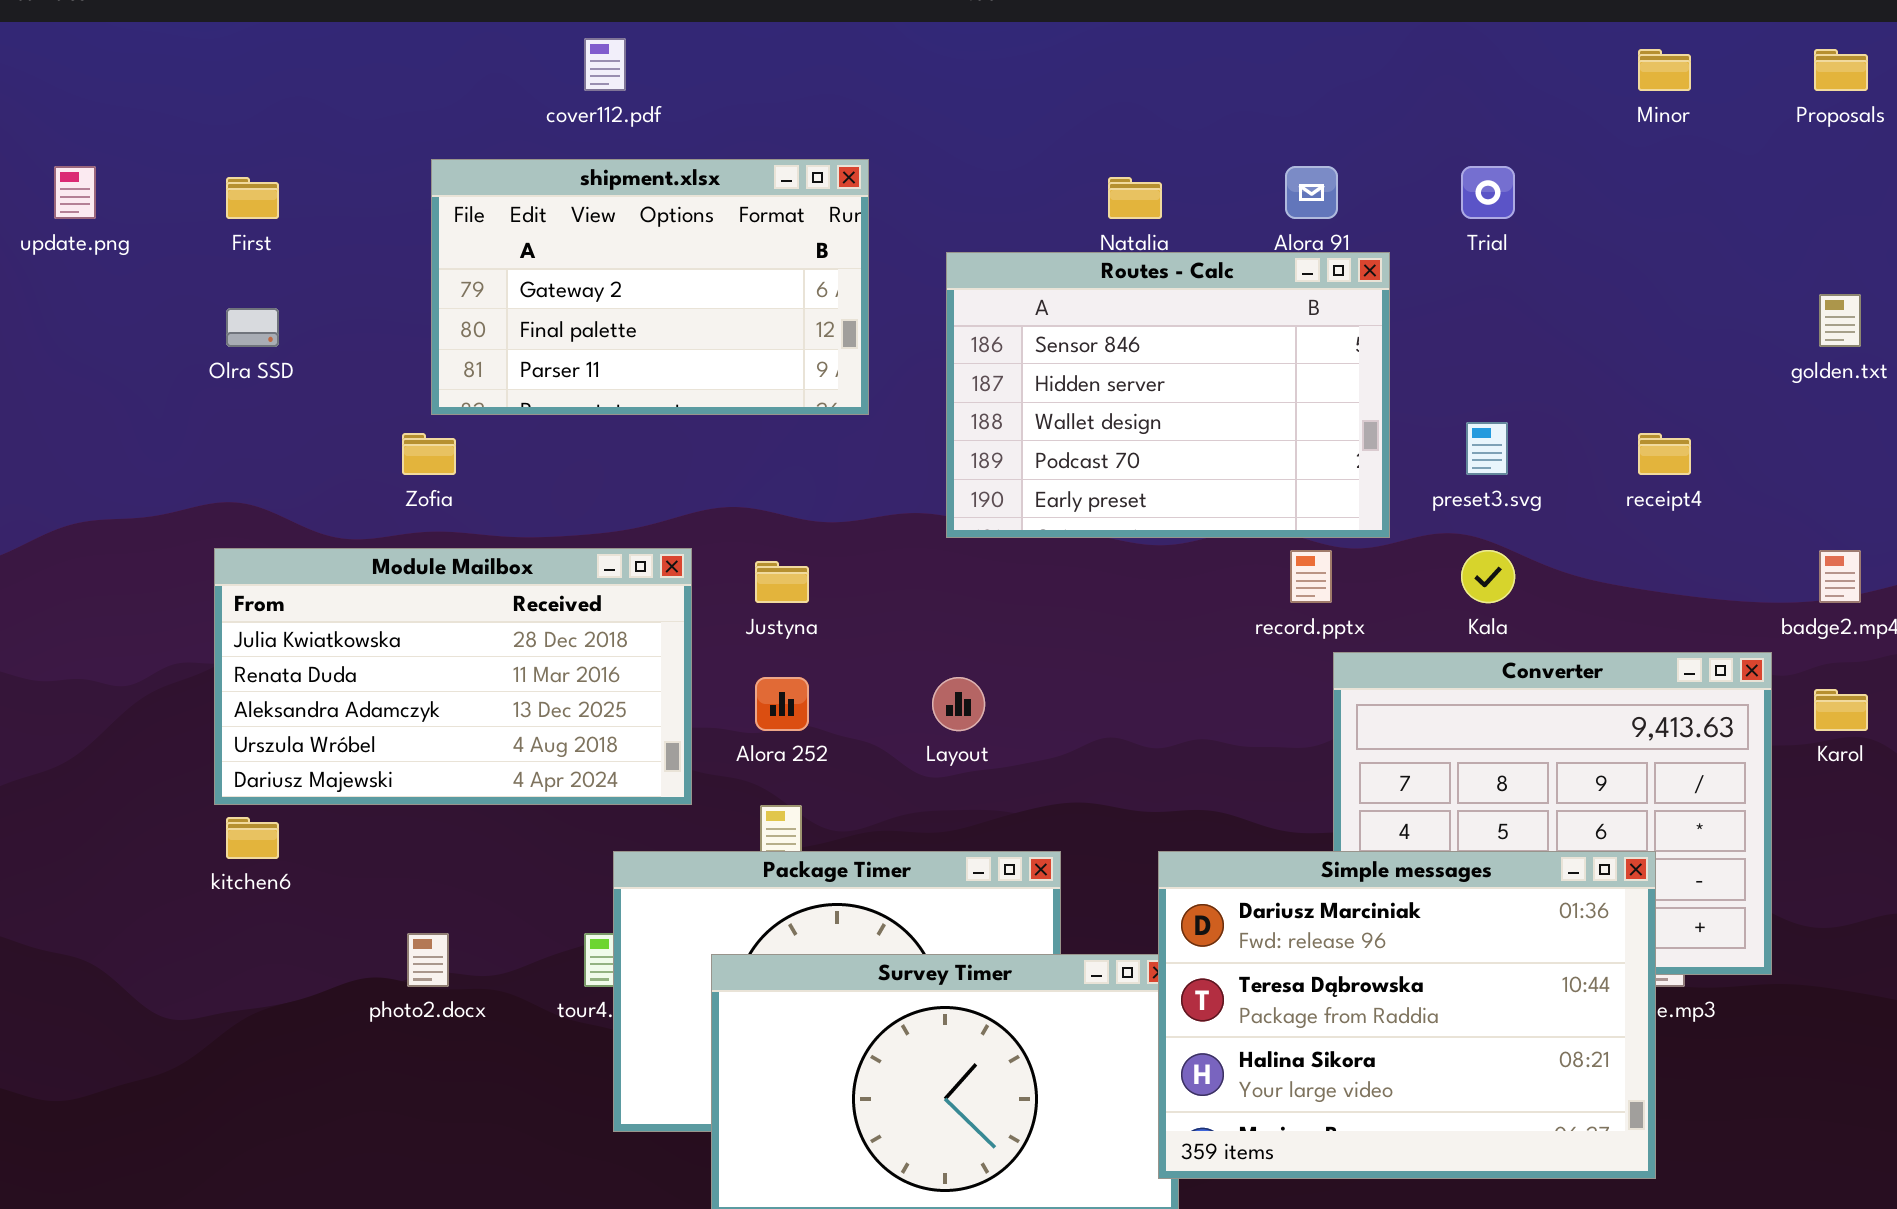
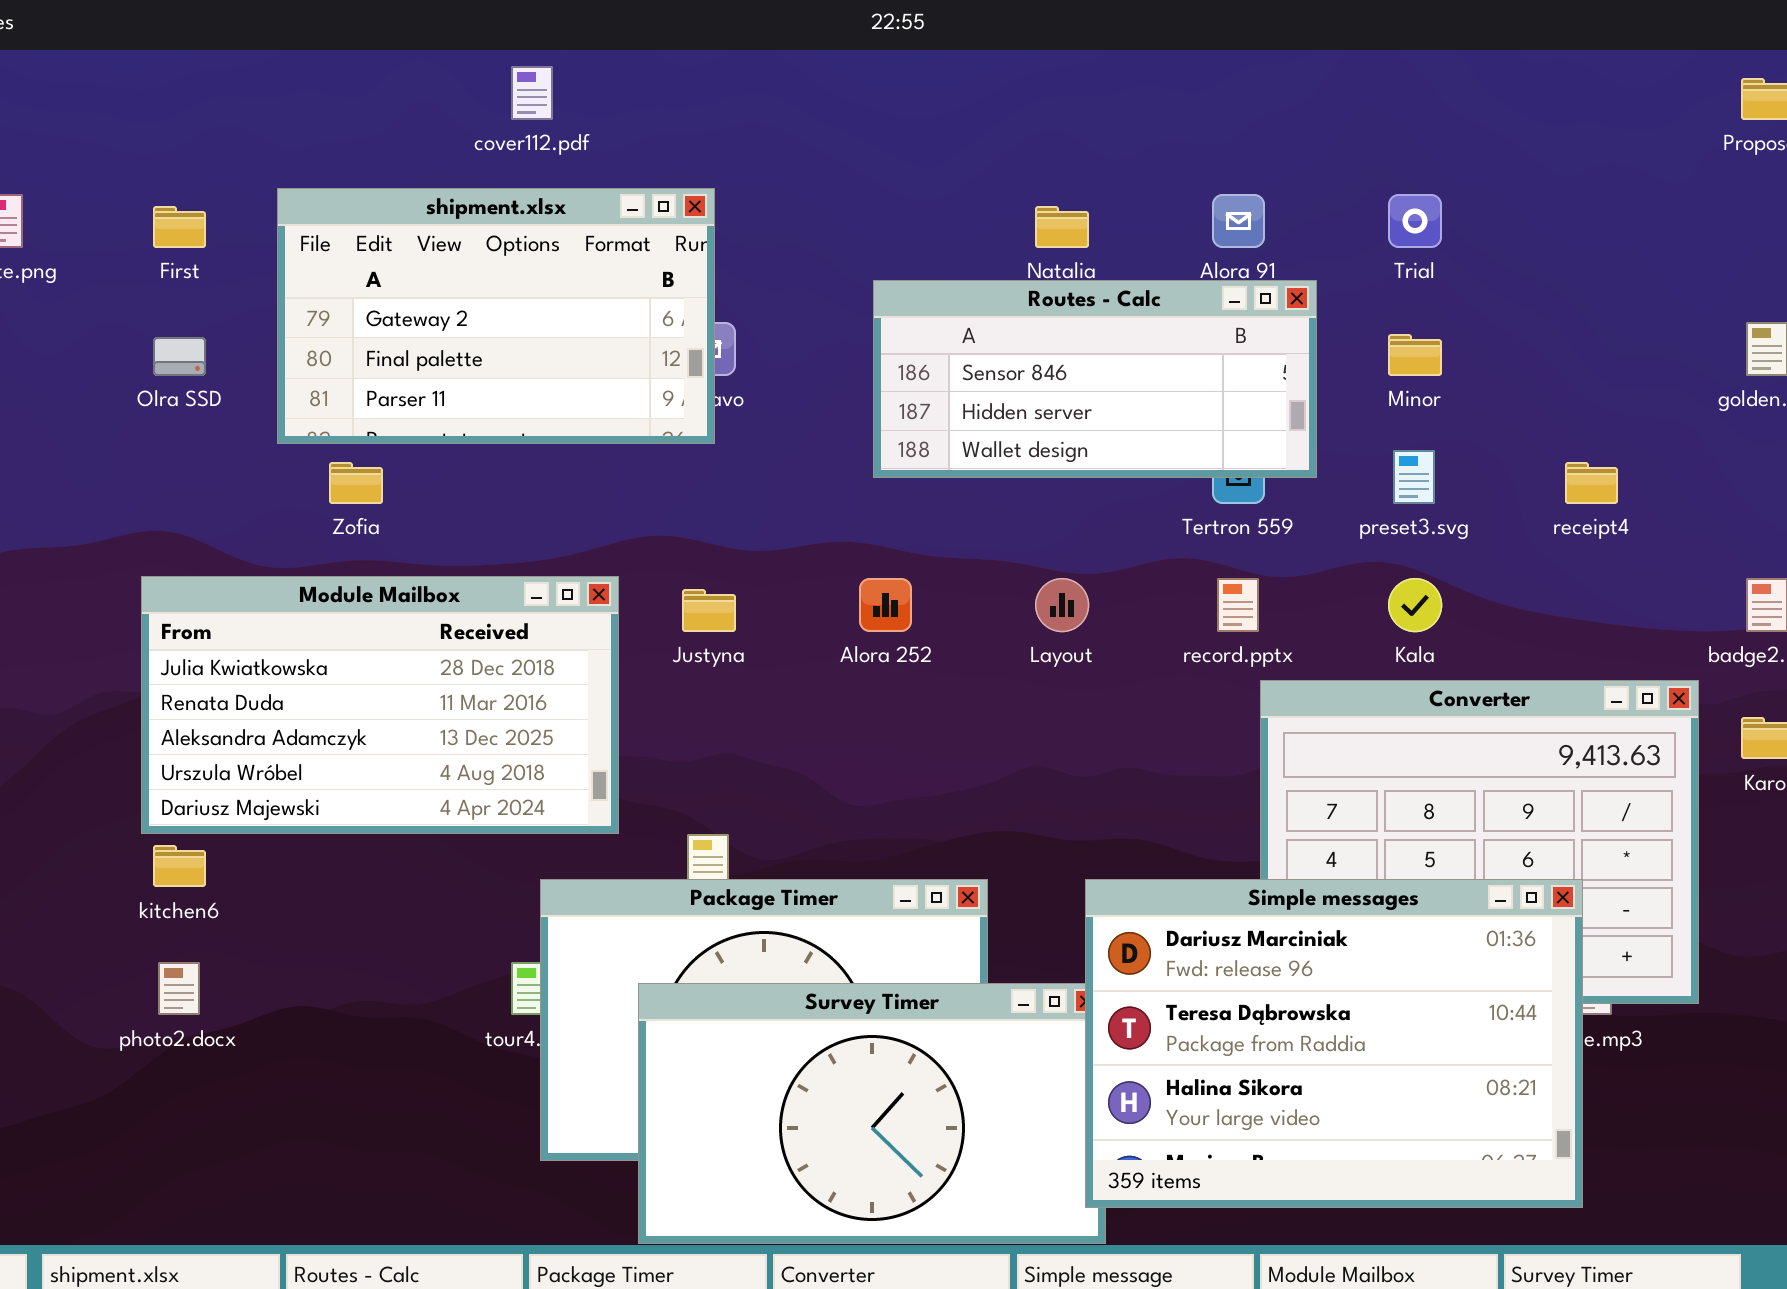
Minor: [1638,49,1691,91] -> [1388,334,1442,376], moved
shipment.xlsx: [431,159,869,415] -> [277,188,715,444], moved
Routes - Calc: [946,252,1390,538] -> [873,280,1317,478], resized
Alora 252: [755,677,809,731] -> [859,578,912,632], moved
Layout: [932,677,985,731] -> [1035,578,1089,632], moved
photo2.docx: [407,933,449,987] -> [158,962,200,1015], moved

